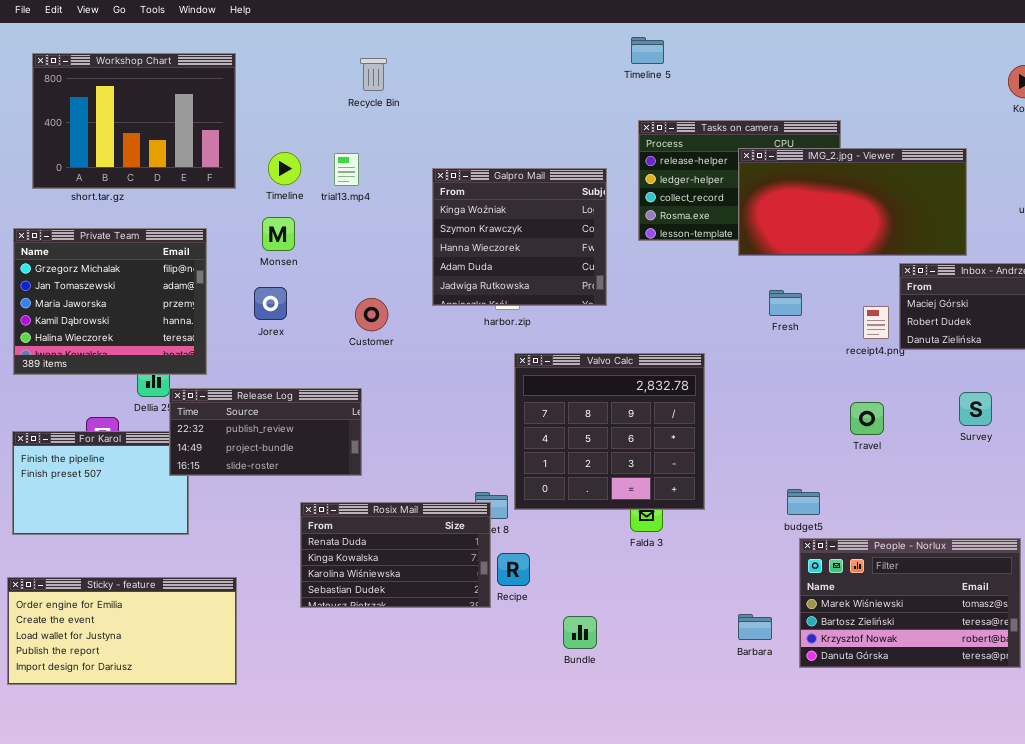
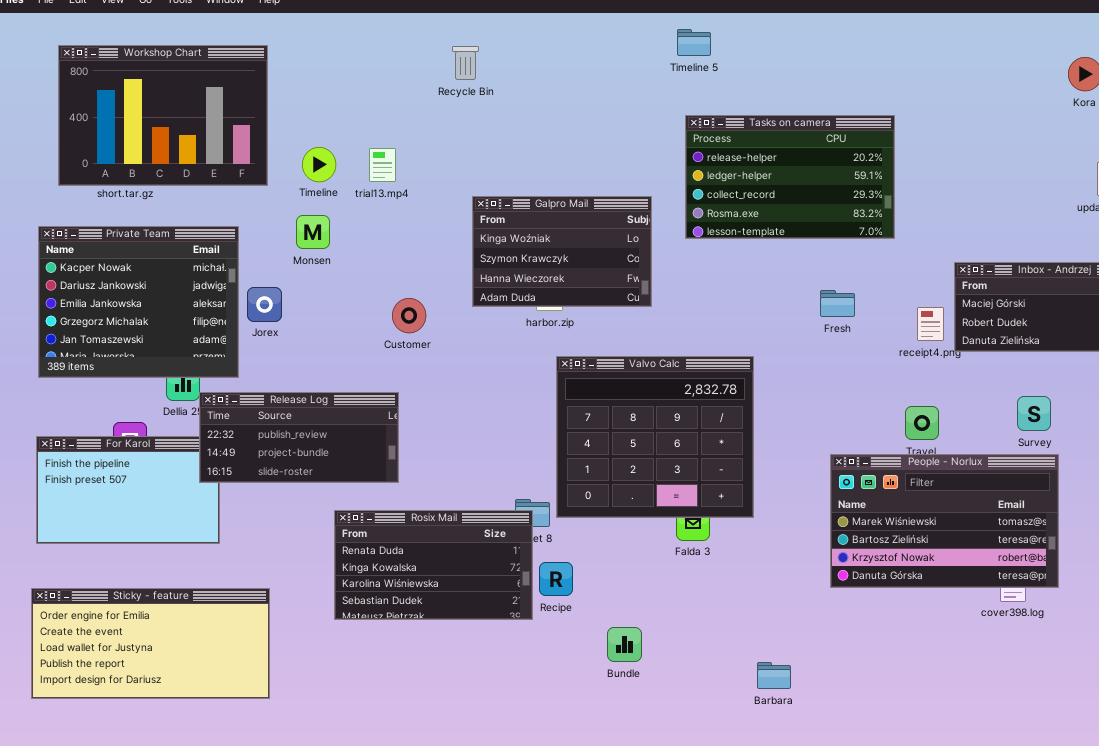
Recycle Bin: [360,58,387,91] -> [452,46,479,80], moved
IMG_2.jpg - Viewer: [738,148,967,256] -> none, closed
Galpro Mail: [432,168,607,306] -> [472,196,652,307], resized
Private Team: [13,228,207,375] -> [38,226,239,378], scrolled up 3 rows
Jorex: [254,287,287,320] -> [247,287,282,322], moved
People - Norlux: [799,538,1021,668] -> [830,454,1059,588], moved
Barbara: [738,614,772,640] -> [757,662,791,689], moved

